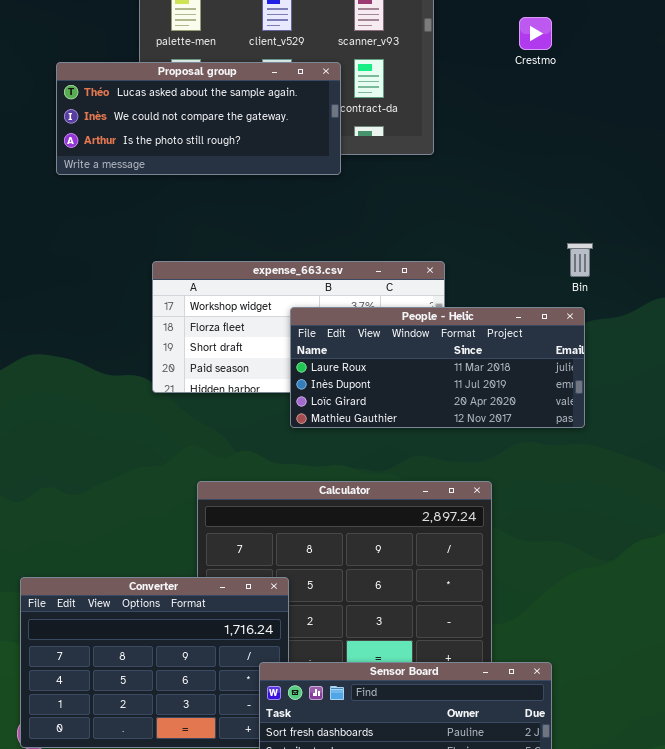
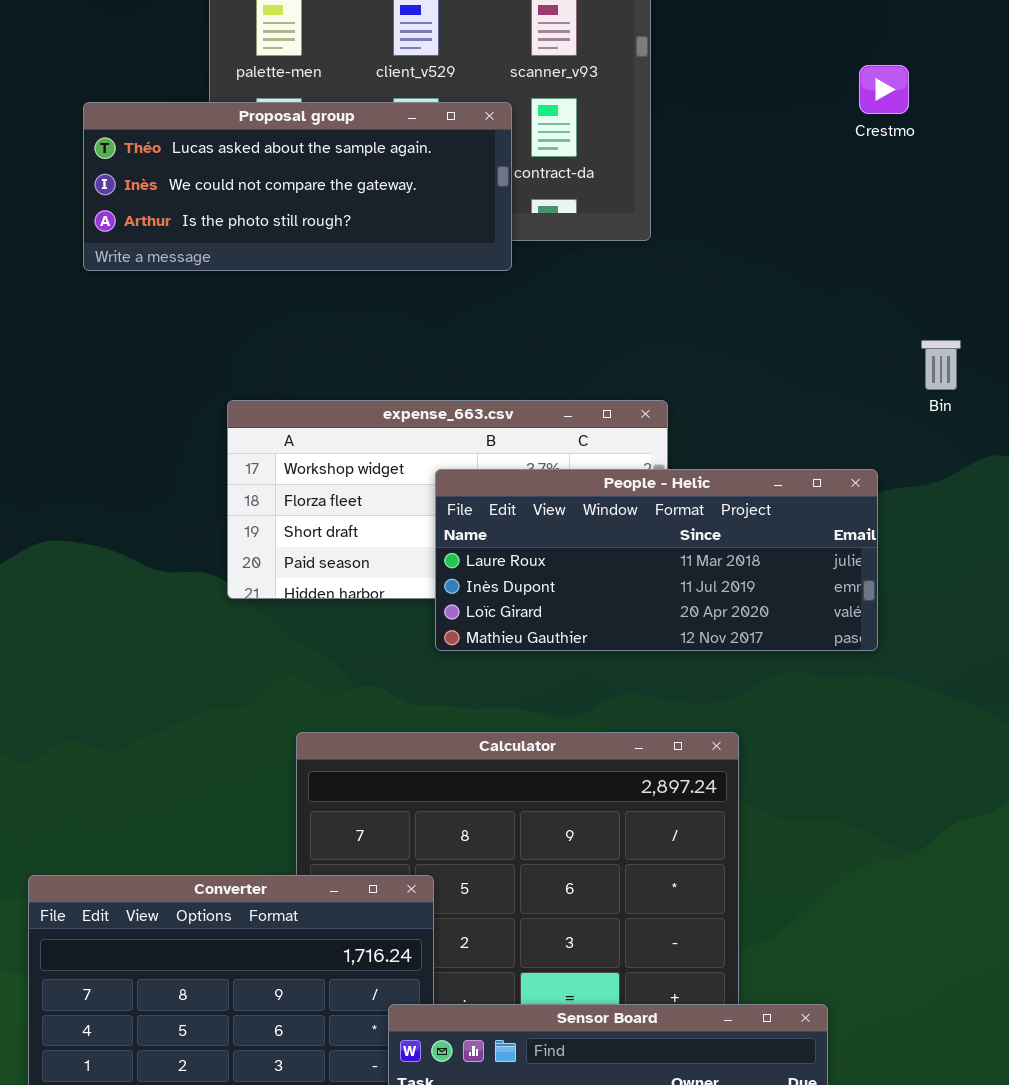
Crestmo: [519,17,552,50] -> [859,65,909,114], moved
Bin: [567,243,593,277] -> [921,340,961,390], moved

